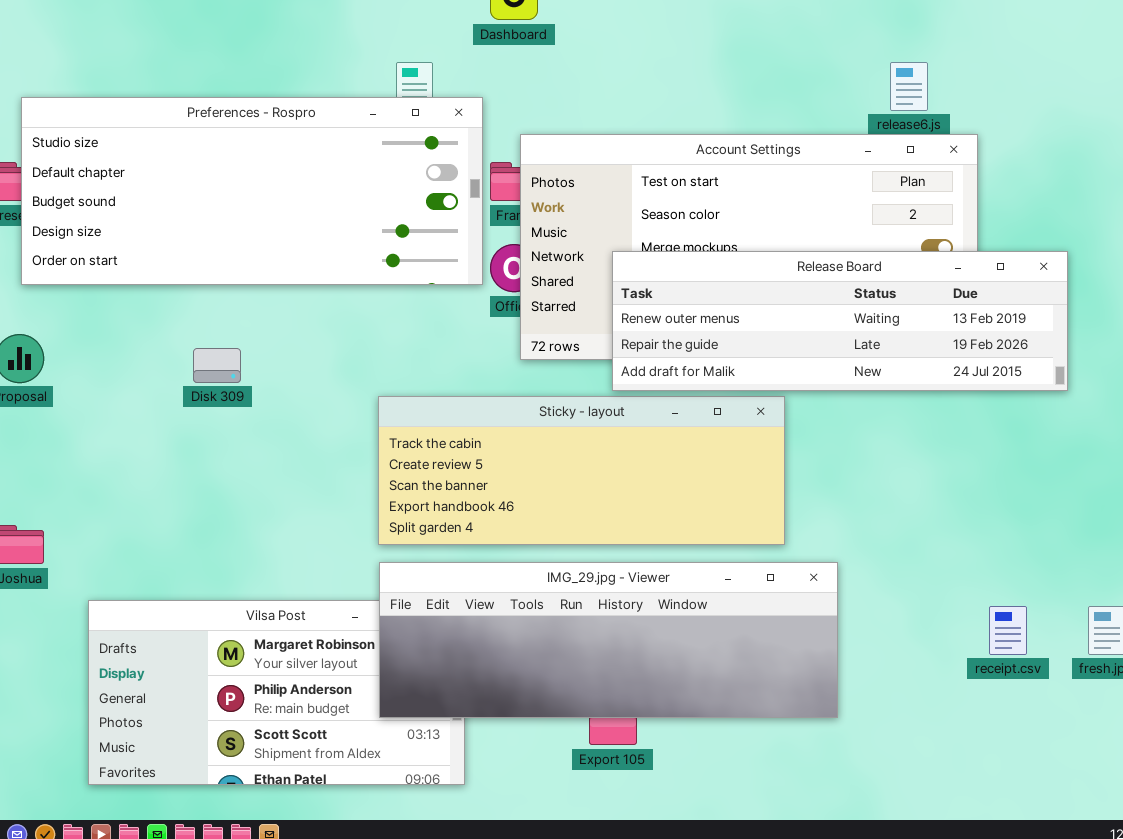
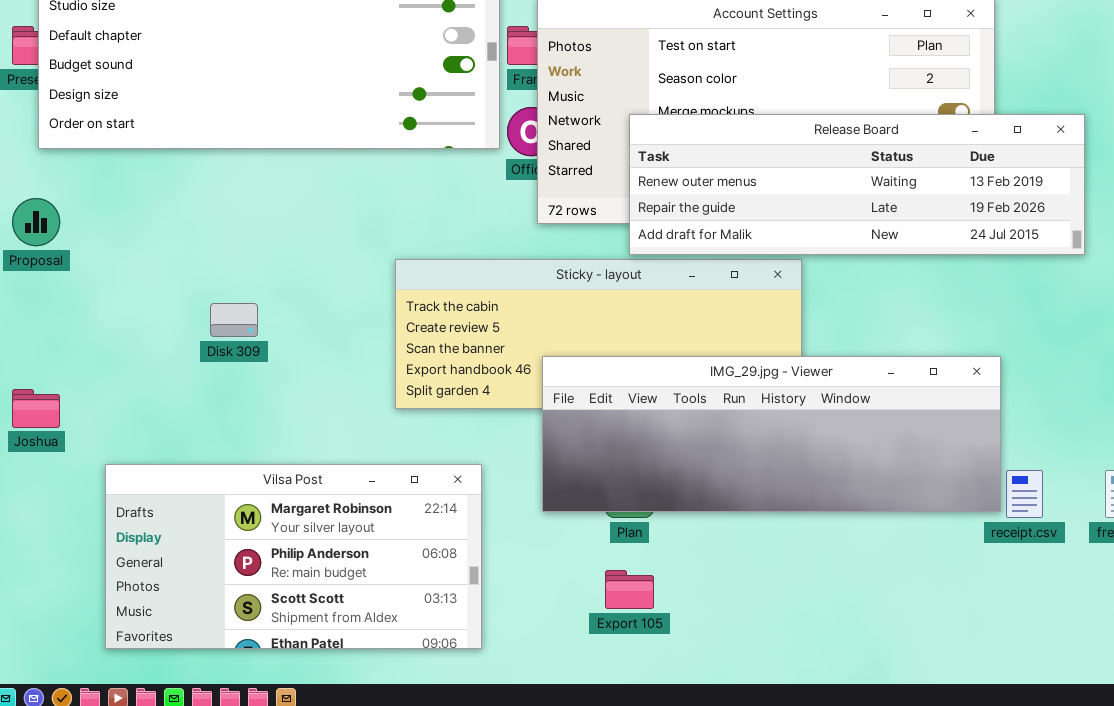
Disk 309: [193,348,241,383] -> [210,303,258,337], moved
IMG_29.jpg - Viewer: [379,562,838,718] -> [542,356,1001,512], moved

